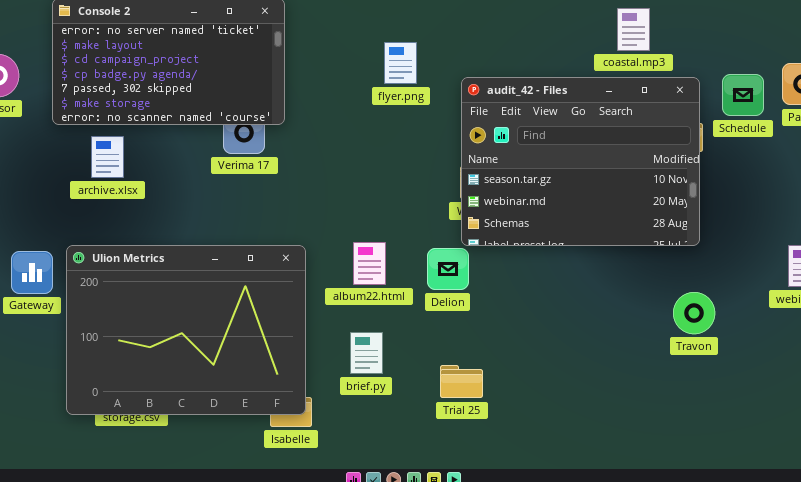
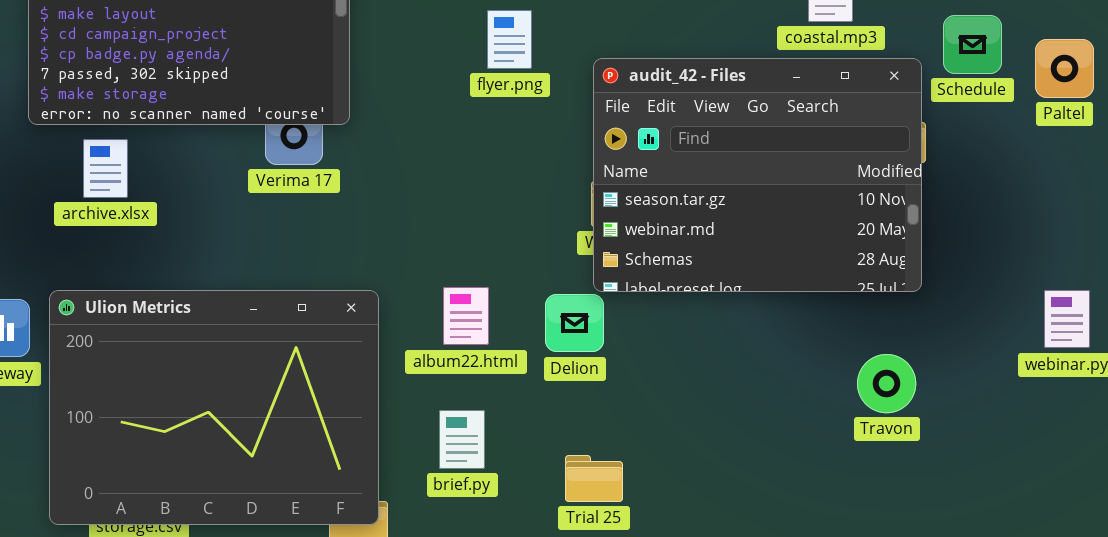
Schedule: [722,74,764,116] -> [943,15,1002,74], moved
Travon: [673,292,715,334] -> [857,354,916,413], moved

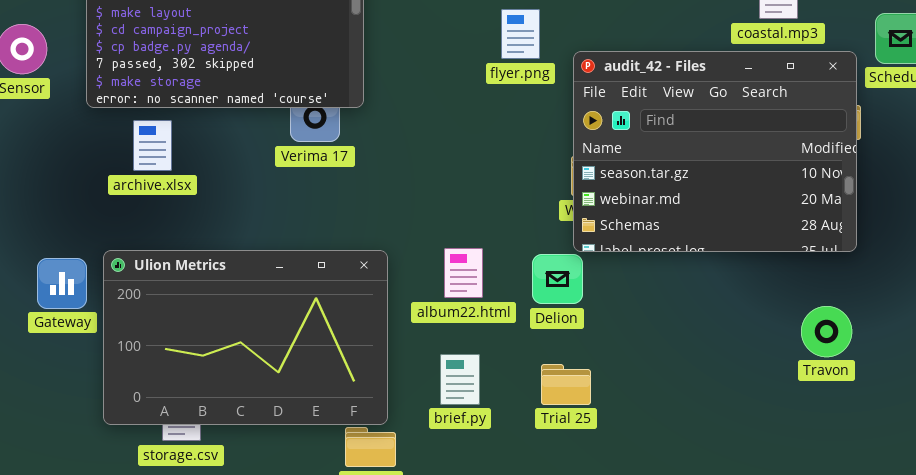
flyer.png: [487,10,532,69] -> [501,9,540,59], moved
Ulion Metrics: [49,290,379,525] -> [103,250,388,425], resized
Trial 25: [565,455,623,502] -> [541,364,591,405], moved

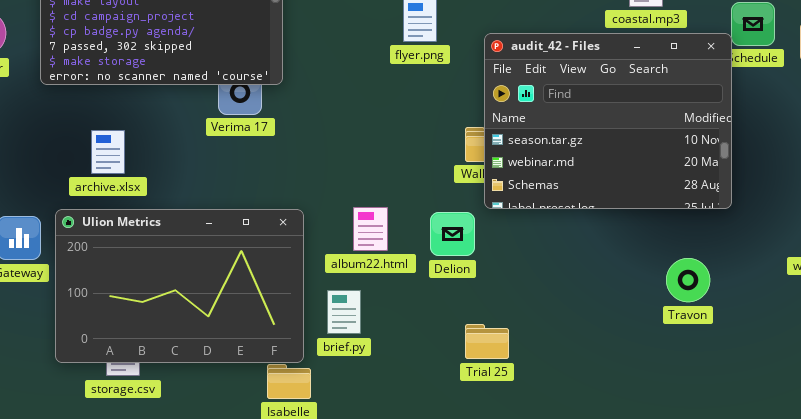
audit_42 - Files: [573,51,857,252] -> [484,33,732,209], moved
archive.xlsx: [133,120,172,171] -> [91,130,125,174], moved
brief.py: [440,354,480,405] -> [327,290,361,334], moved
Trial 25: [541,364,591,405] -> [465,324,509,359], moved

